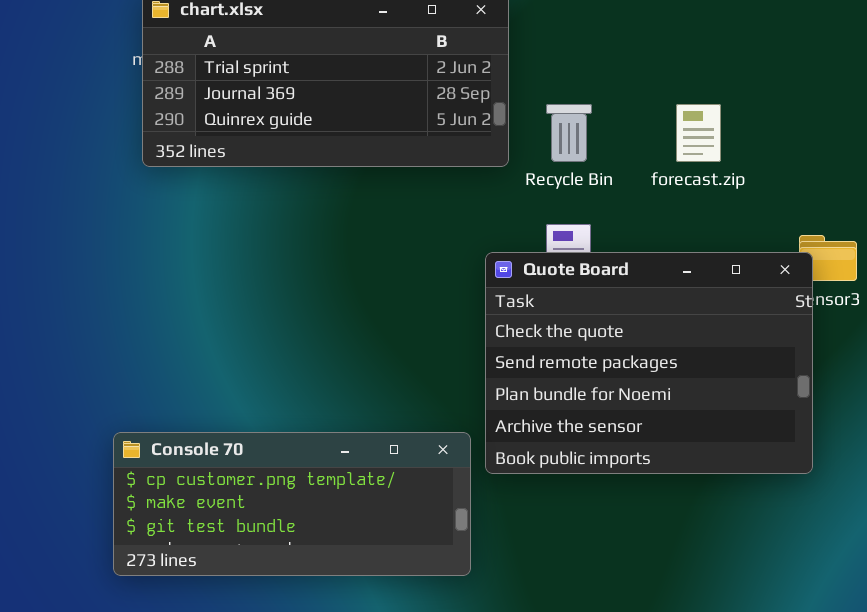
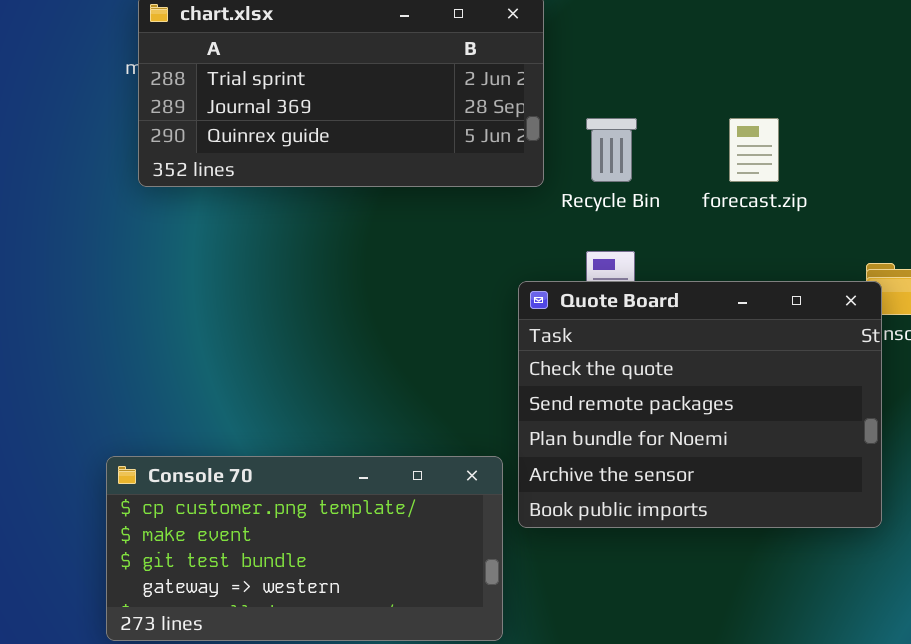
Console 70: [113,432,471,576] -> [106,456,503,641], resized

